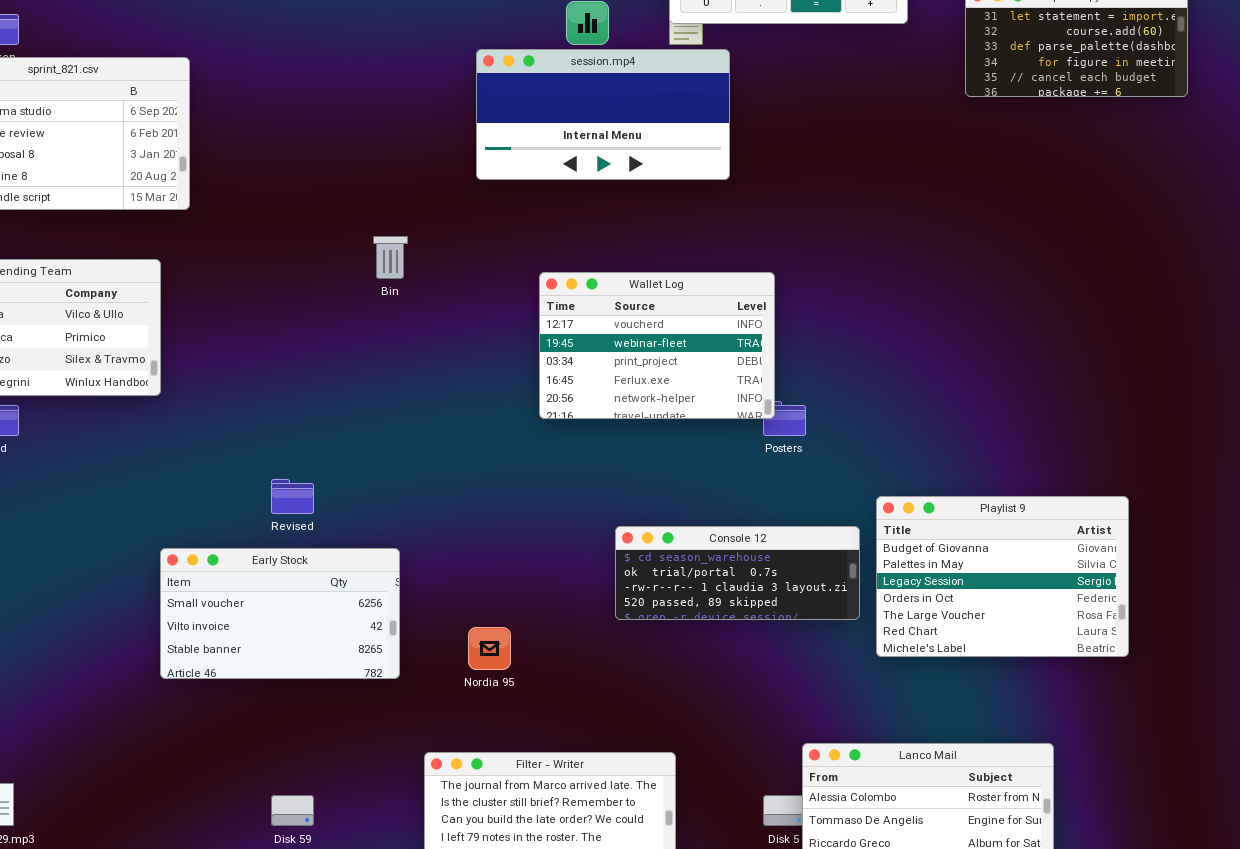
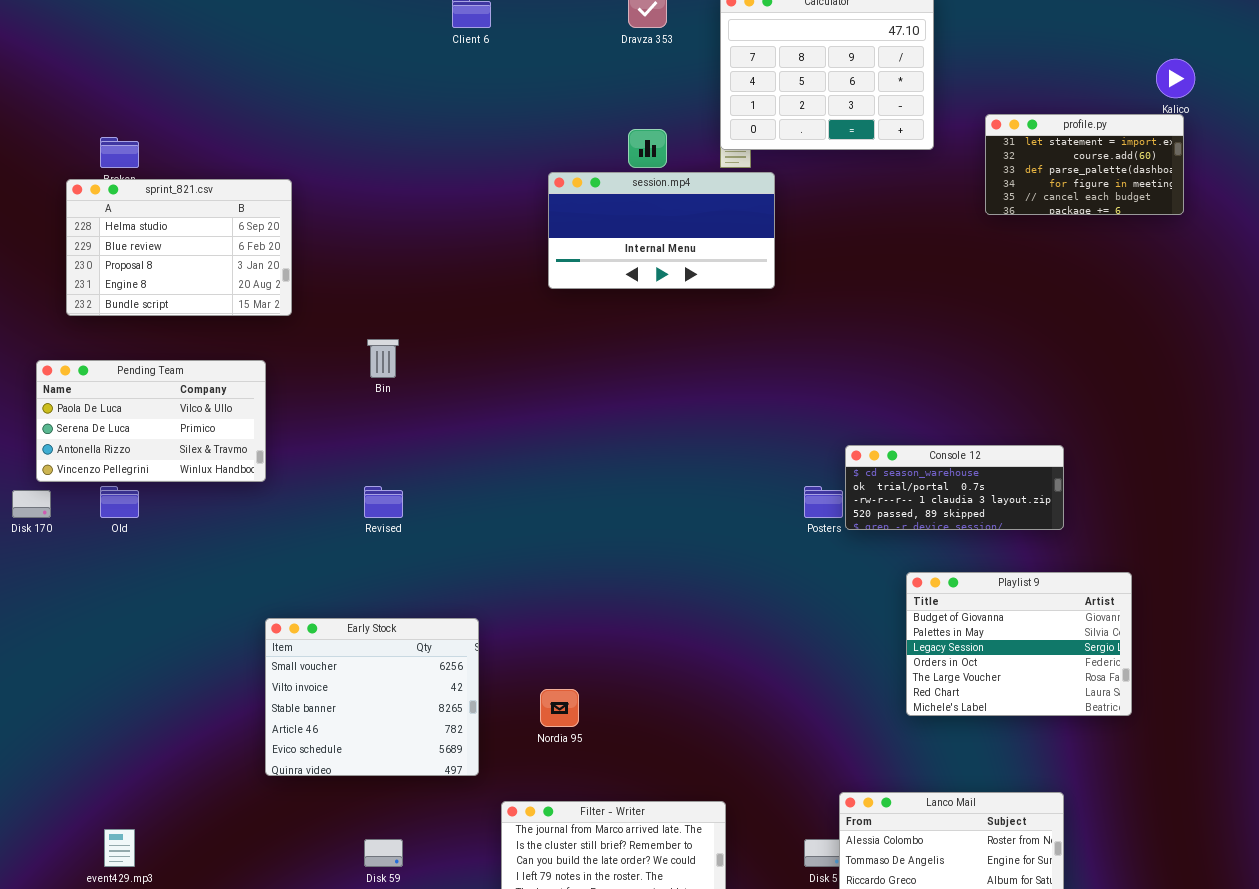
Bin: [373,236,408,279] -> [367,339,399,378], moved
Wallet Log: [539,272,775,419] -> none, closed
Revised: [271,479,314,514] -> [364,486,403,518], moved
Console 12: [615,526,860,620] -> [845,445,1064,530], moved
Early Stock: [160,548,400,679] -> [265,618,479,776], resized

